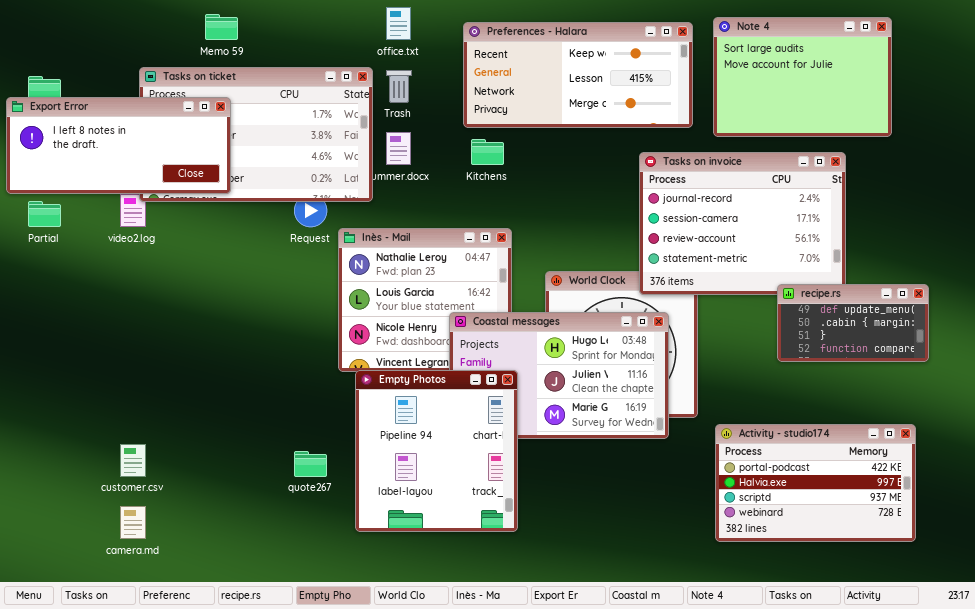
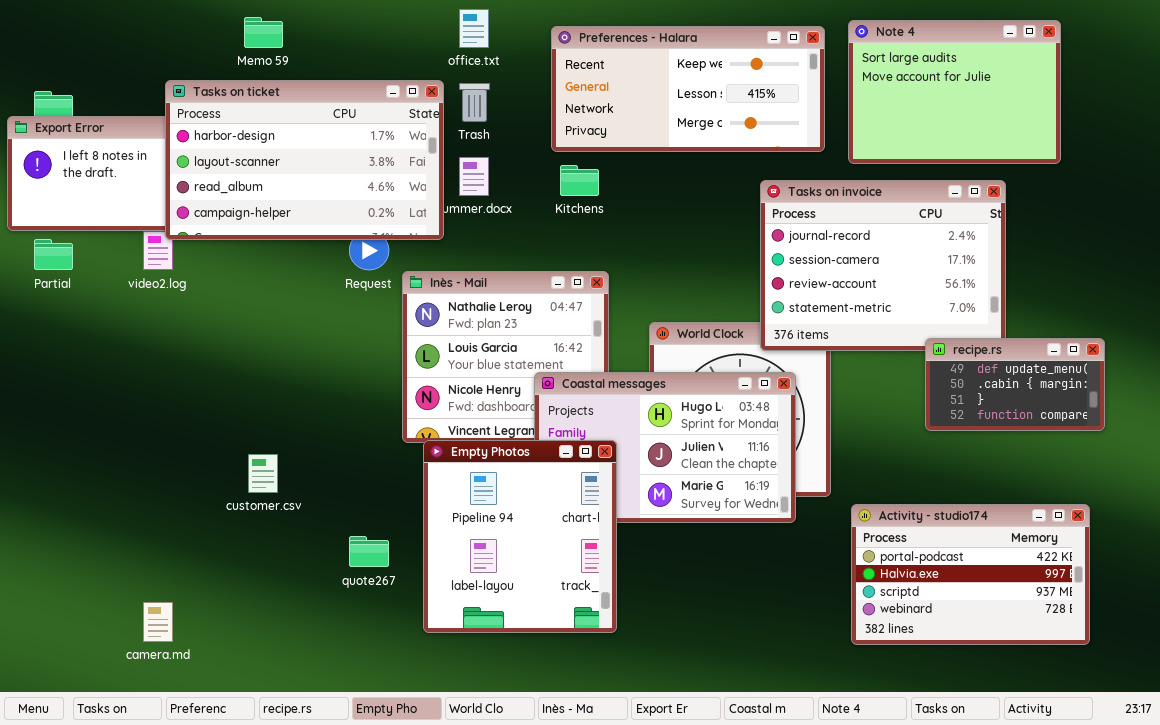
Tasks on ticket: [139,67,373,202] -> [165,80,444,240], raised
customer.csv: [120,444,146,477] -> [248,454,278,493], moved

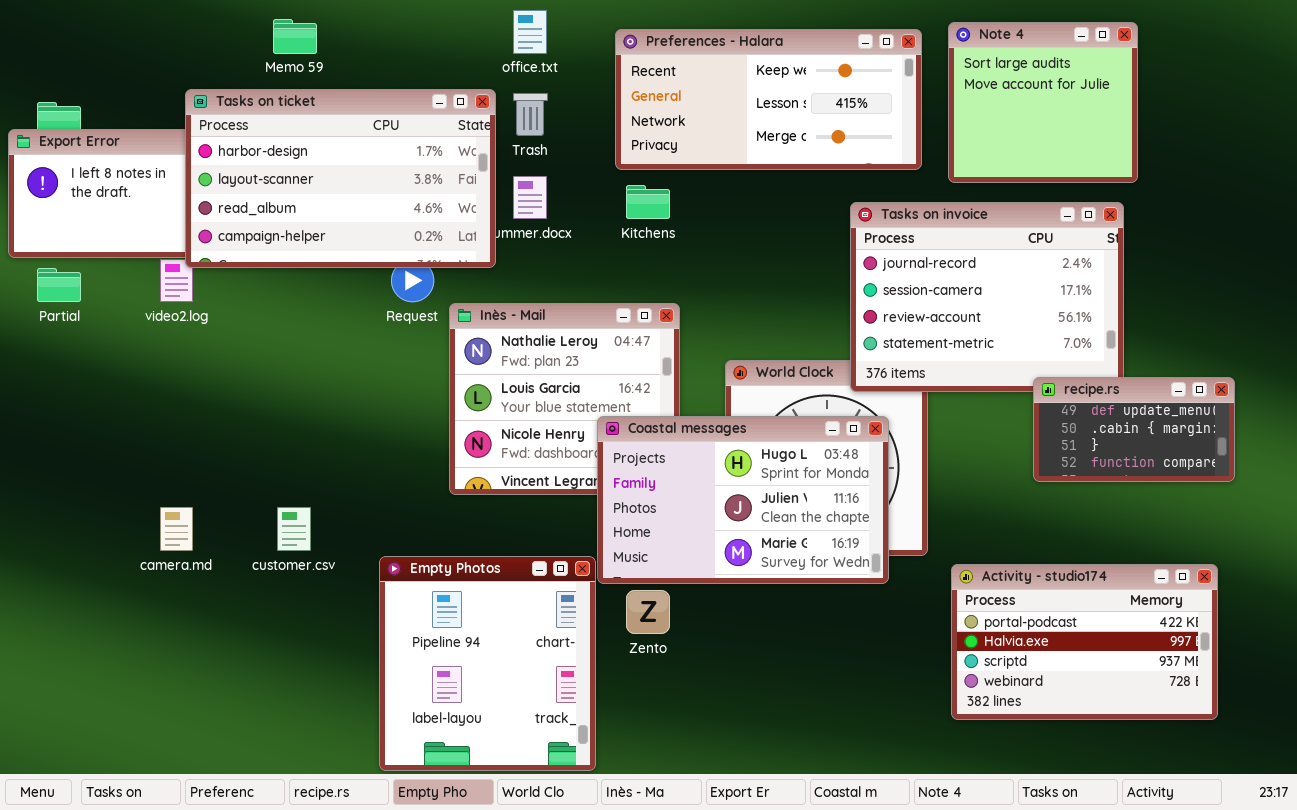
Note 4: [848,20,1061,164] -> [948,22,1138,183], resized
Empty Photos: [423,440,617,633] -> [379,556,596,771], moved
camera.md: [143,602,173,642] -> [160,507,193,551], moved

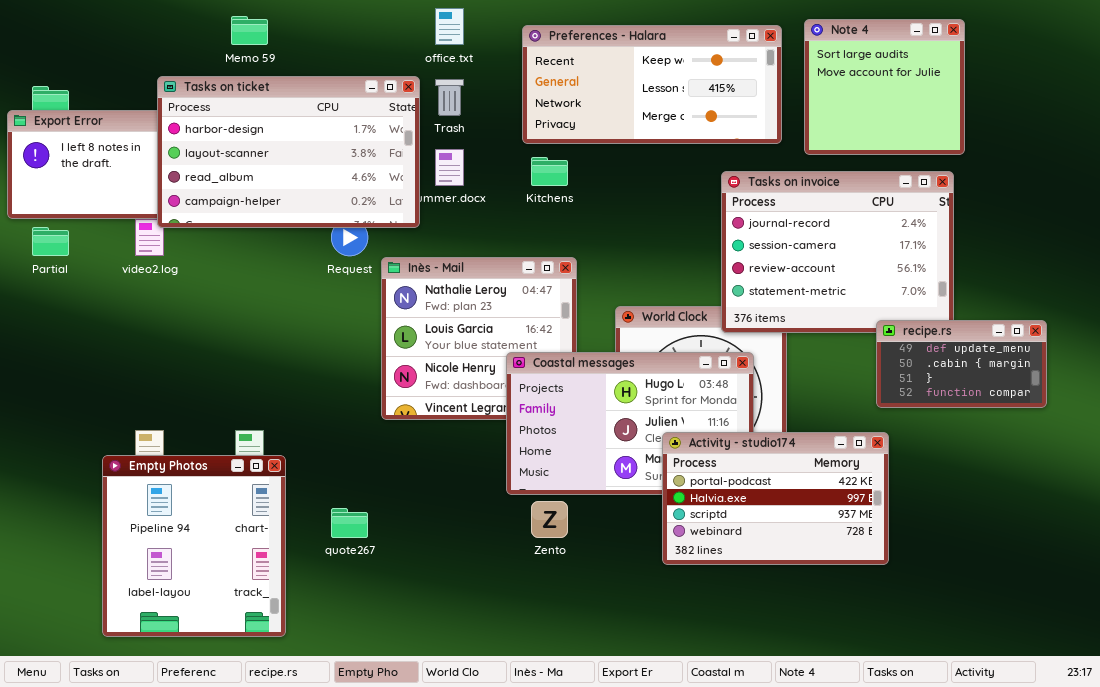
Empty Photos: [379,556,596,771] -> [102,455,286,637], moved
Activity - studio174: [951,564,1218,720] -> [662,432,889,565], moved

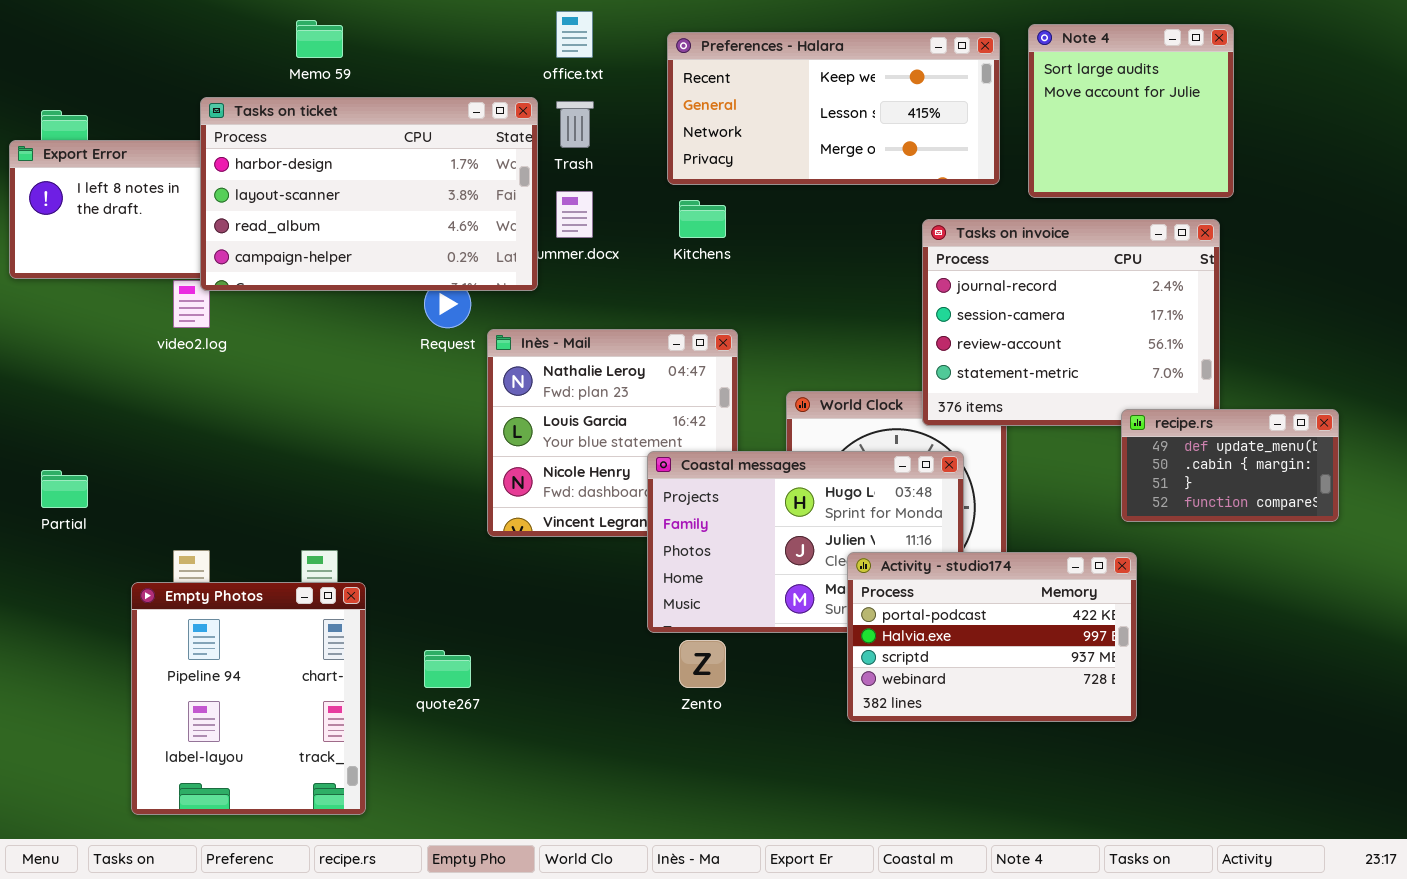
Partial: [32,227,69,256] -> [41,470,88,508], moved

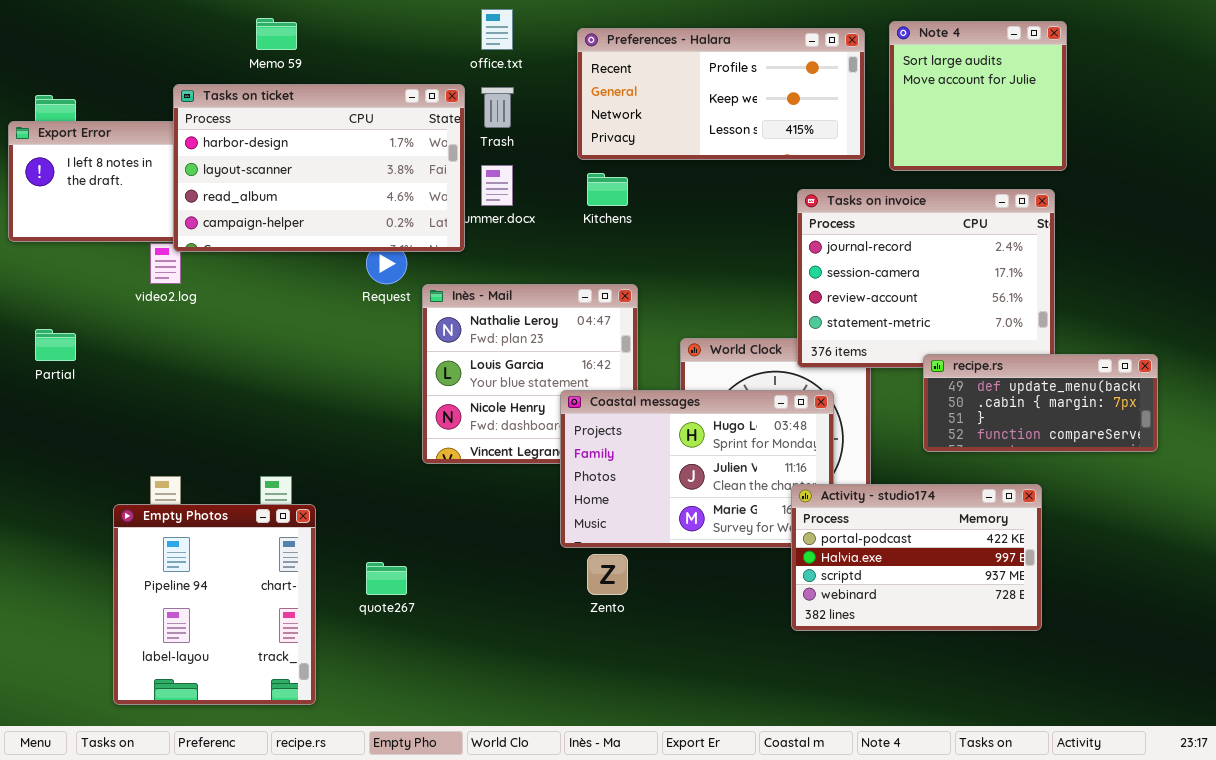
Preferences - Halara: [667,32,1000,185] -> [577,28,865,160], scrolled up 1 row
recipe.rs: [1121,409,1339,522] -> [923,354,1158,452], resized
Partial: [41,470,88,508] -> [35,329,76,361], moved
Activity - studio174: [847,552,1137,722] -> [791,484,1042,631], moved

